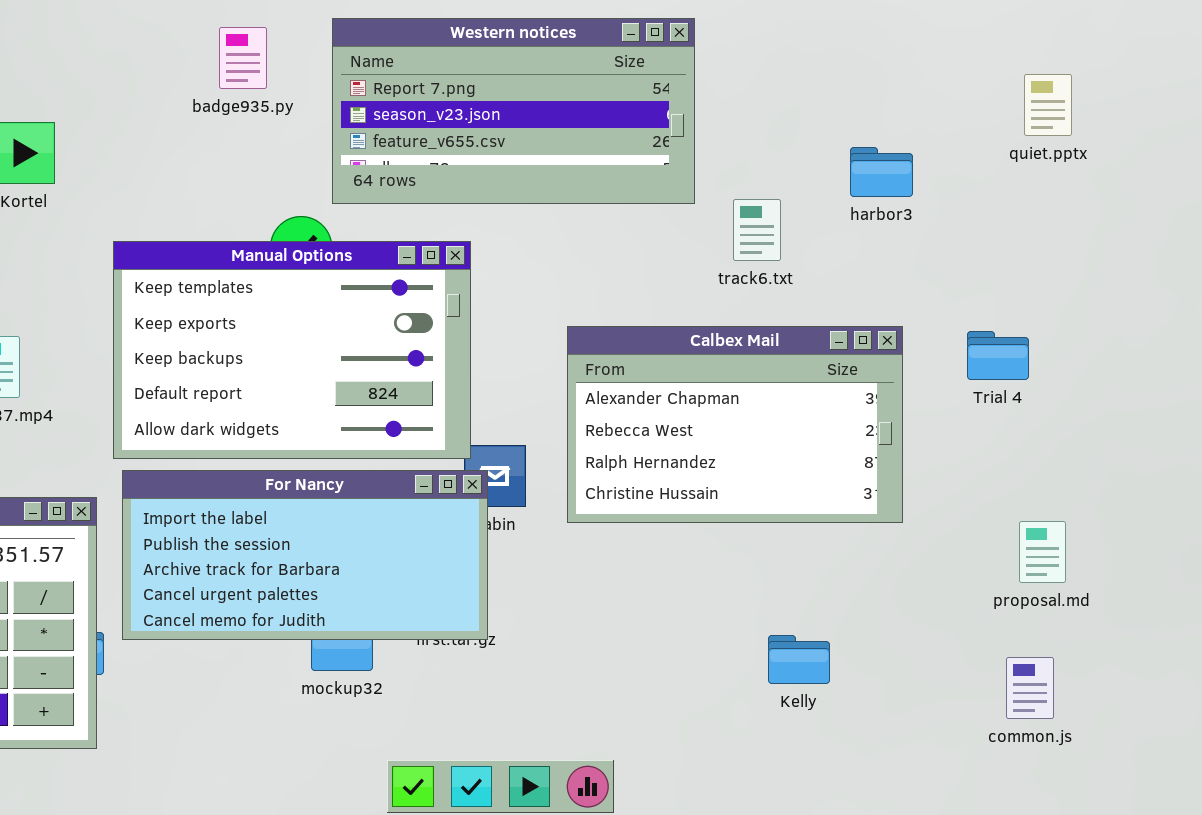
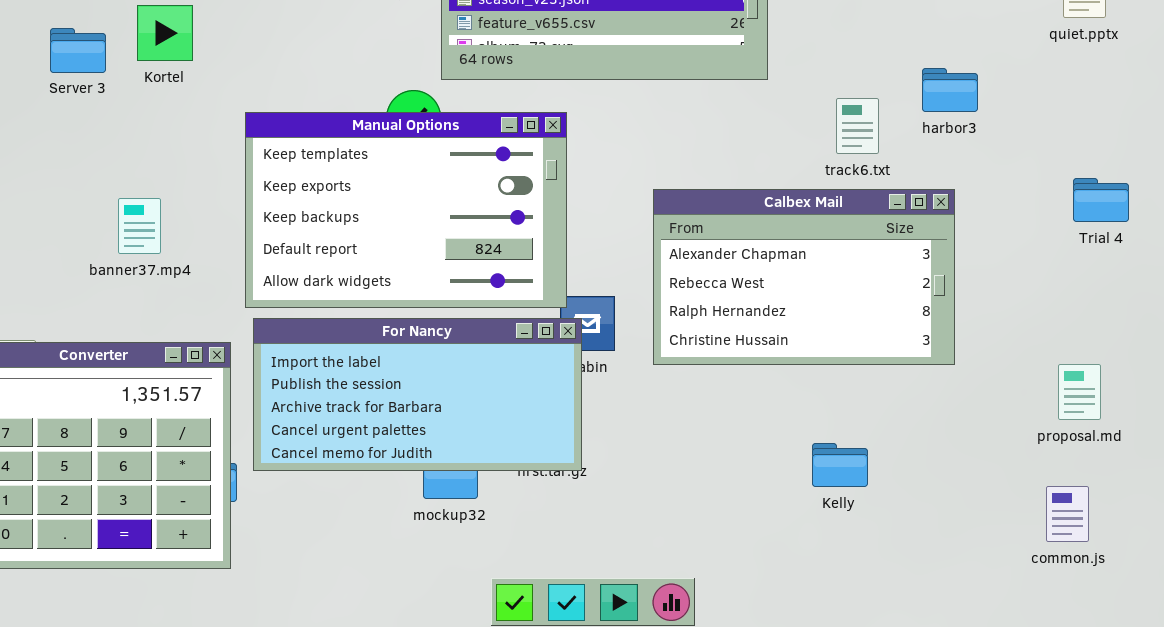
harbor3: [850,147,913,197] -> [922,68,978,112], moved
track6.txt: [733,199,781,261] -> [836,98,879,154], moved
Trial 4: [967,331,1029,380] -> [1073,178,1129,222], moved
Kelly: [768,635,830,684] -> [812,443,868,487], moved

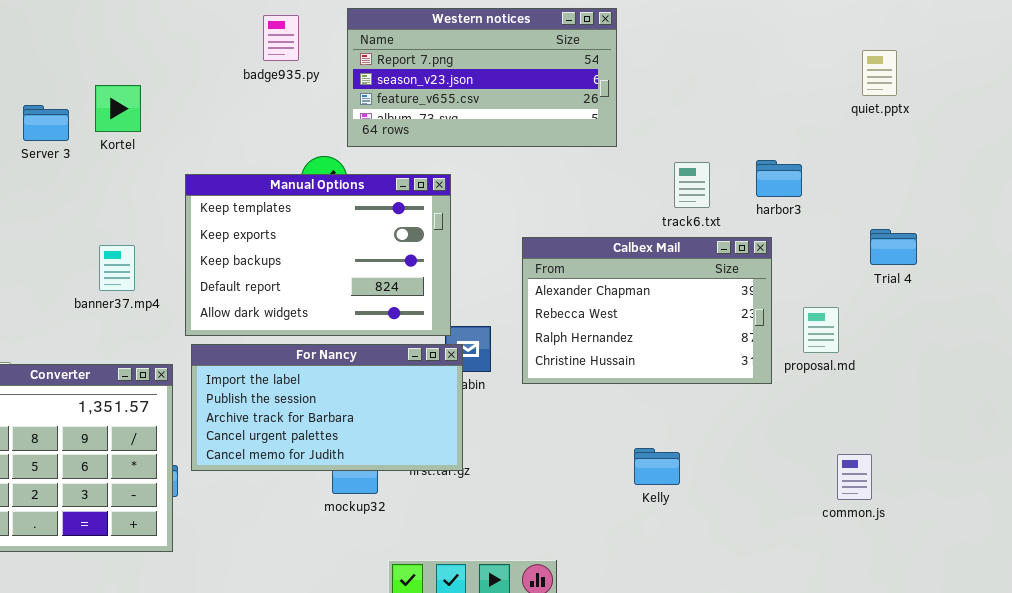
harbor3: [922,68,978,112] -> [756,160,802,197], moved
banner37.mp4: [118,198,161,254] -> [99,245,135,291], moved
proposal.md: [1058,364,1101,420] -> [803,307,839,353], moved
Kelly: [812,443,868,487] -> [634,448,680,485], moved
common.js: [1046,486,1089,542] -> [837,454,872,500], moved

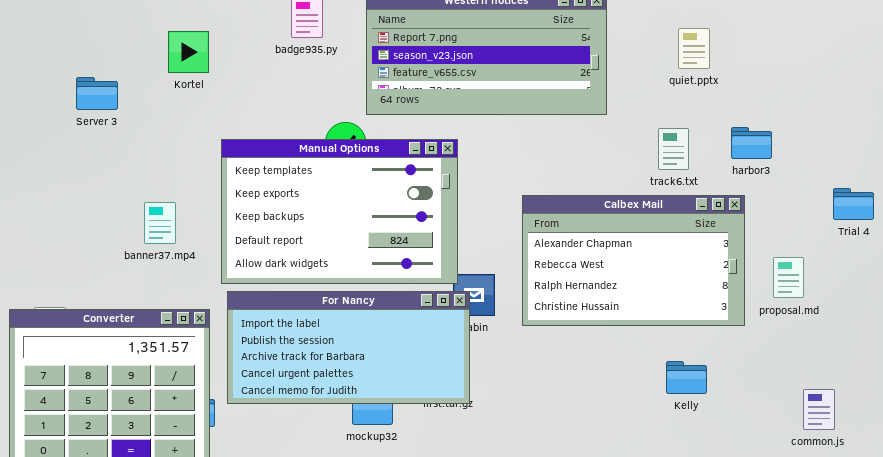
quiet.pptx: [862,50,897,96] -> [678,28,710,69], moved
Kortel: [95,85,141,132] -> [168,31,209,73], moved
Kelly: [634,448,680,485] -> [666,361,707,394], moved

